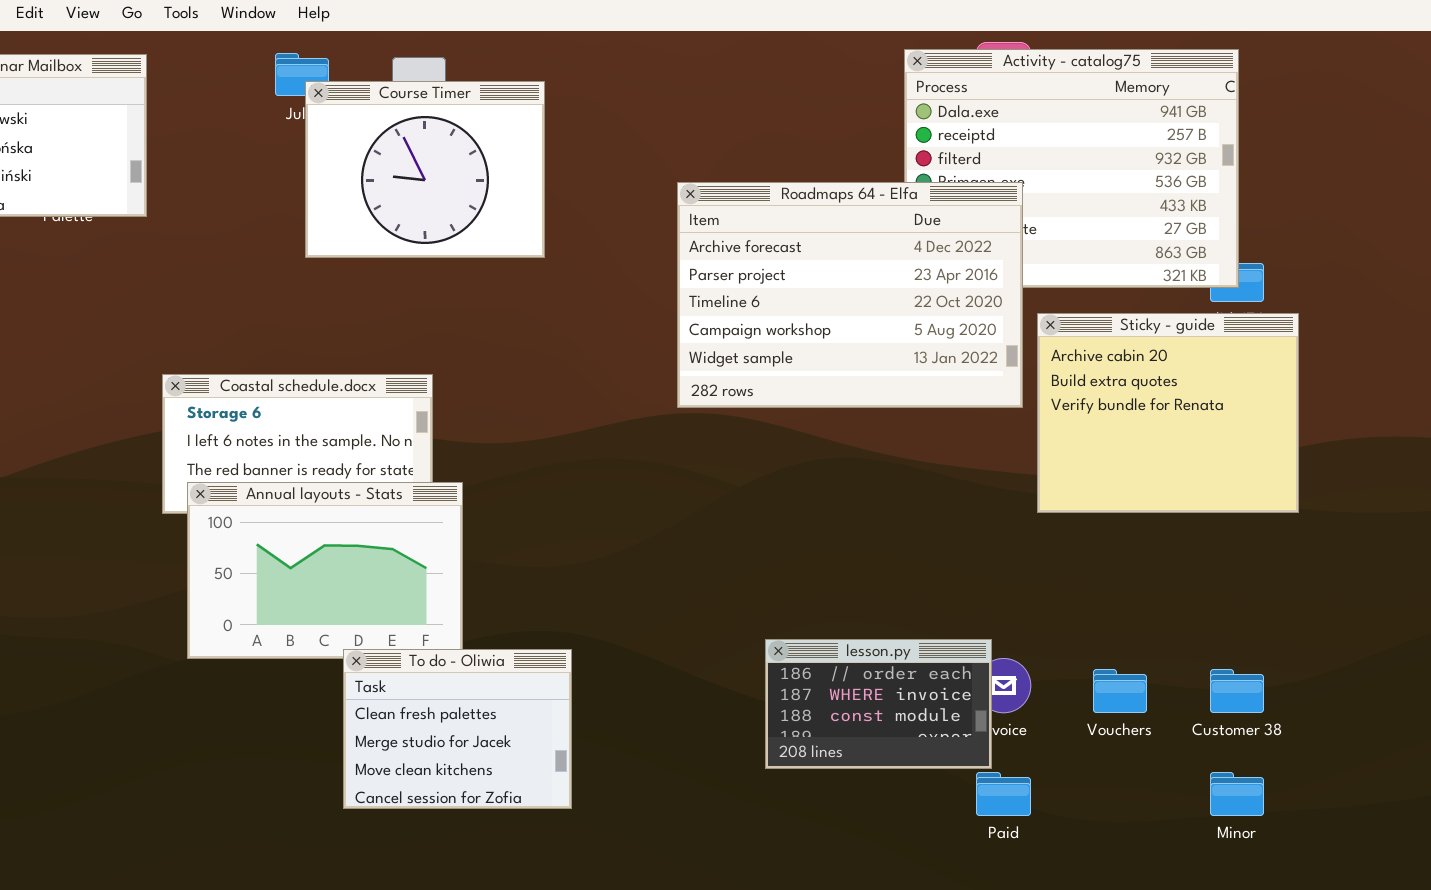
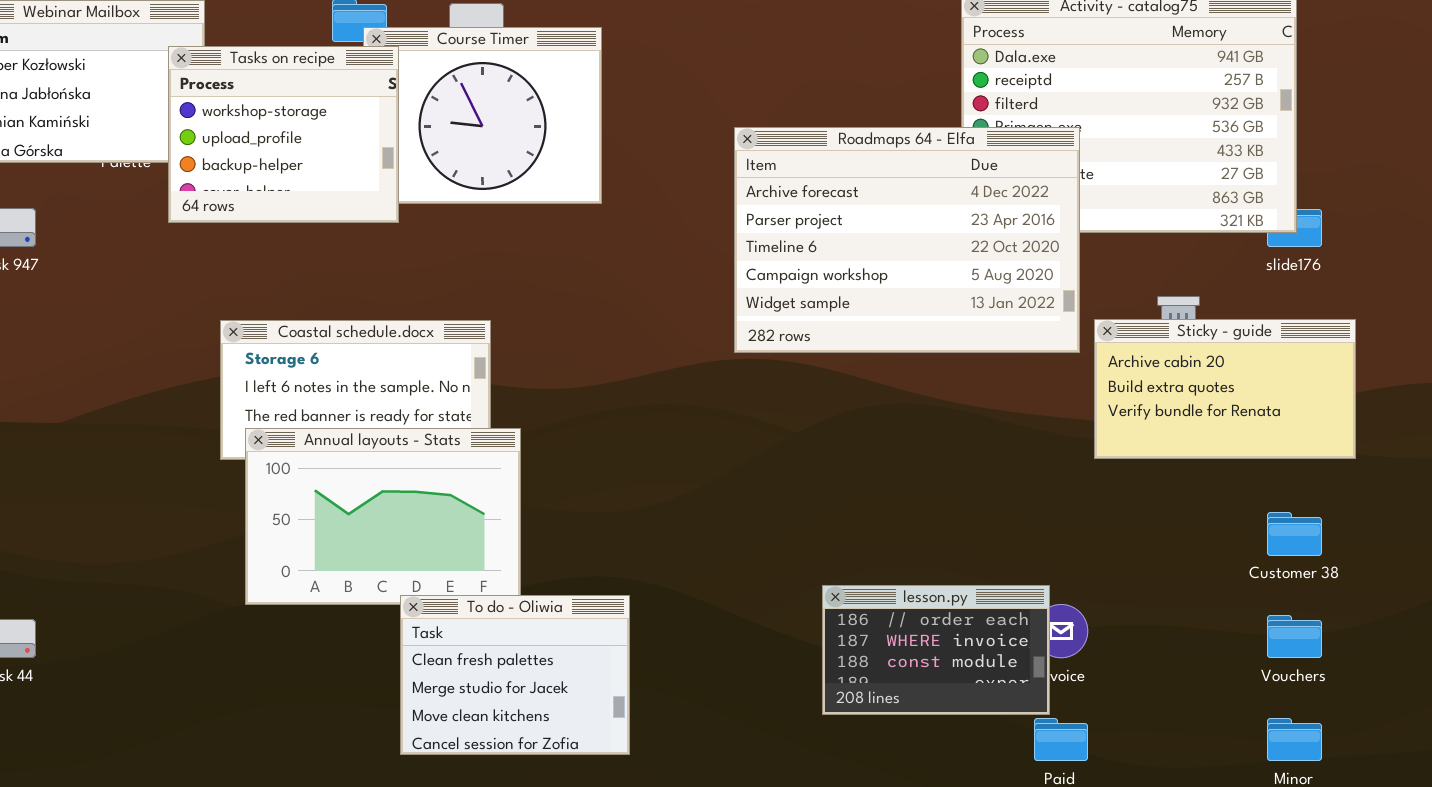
Tasks on recipe: none -> [168,46,399,223], opened
Sticky - guide: [1037,313,1299,513] -> [1094,319,1356,459], resized
Vouchers: [1093,669,1147,713] -> [1267,615,1322,658], moved
Customer 38: [1210,669,1264,713] -> [1267,512,1322,556], moved

